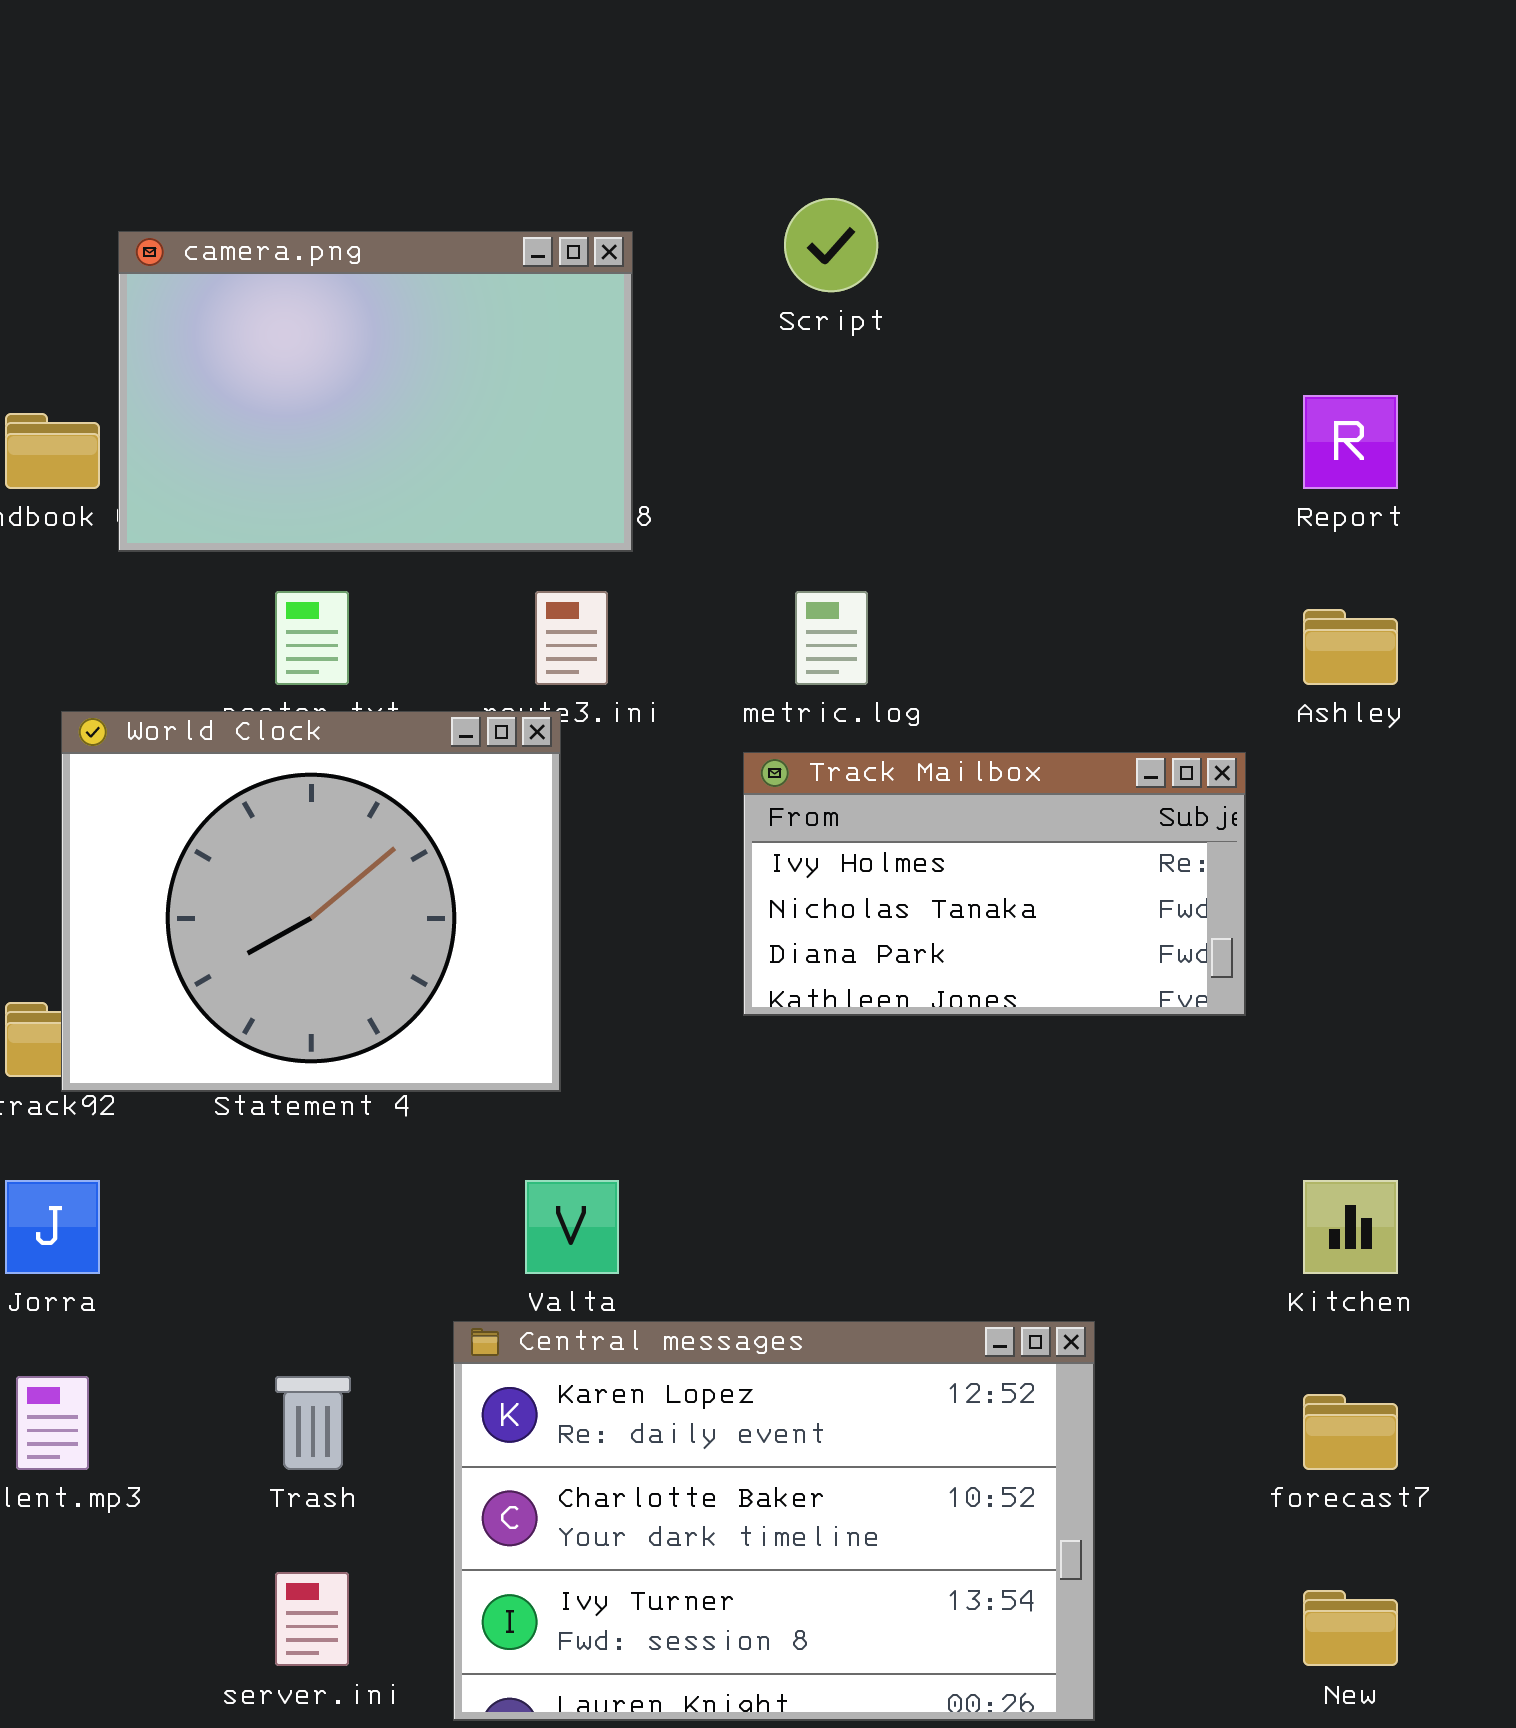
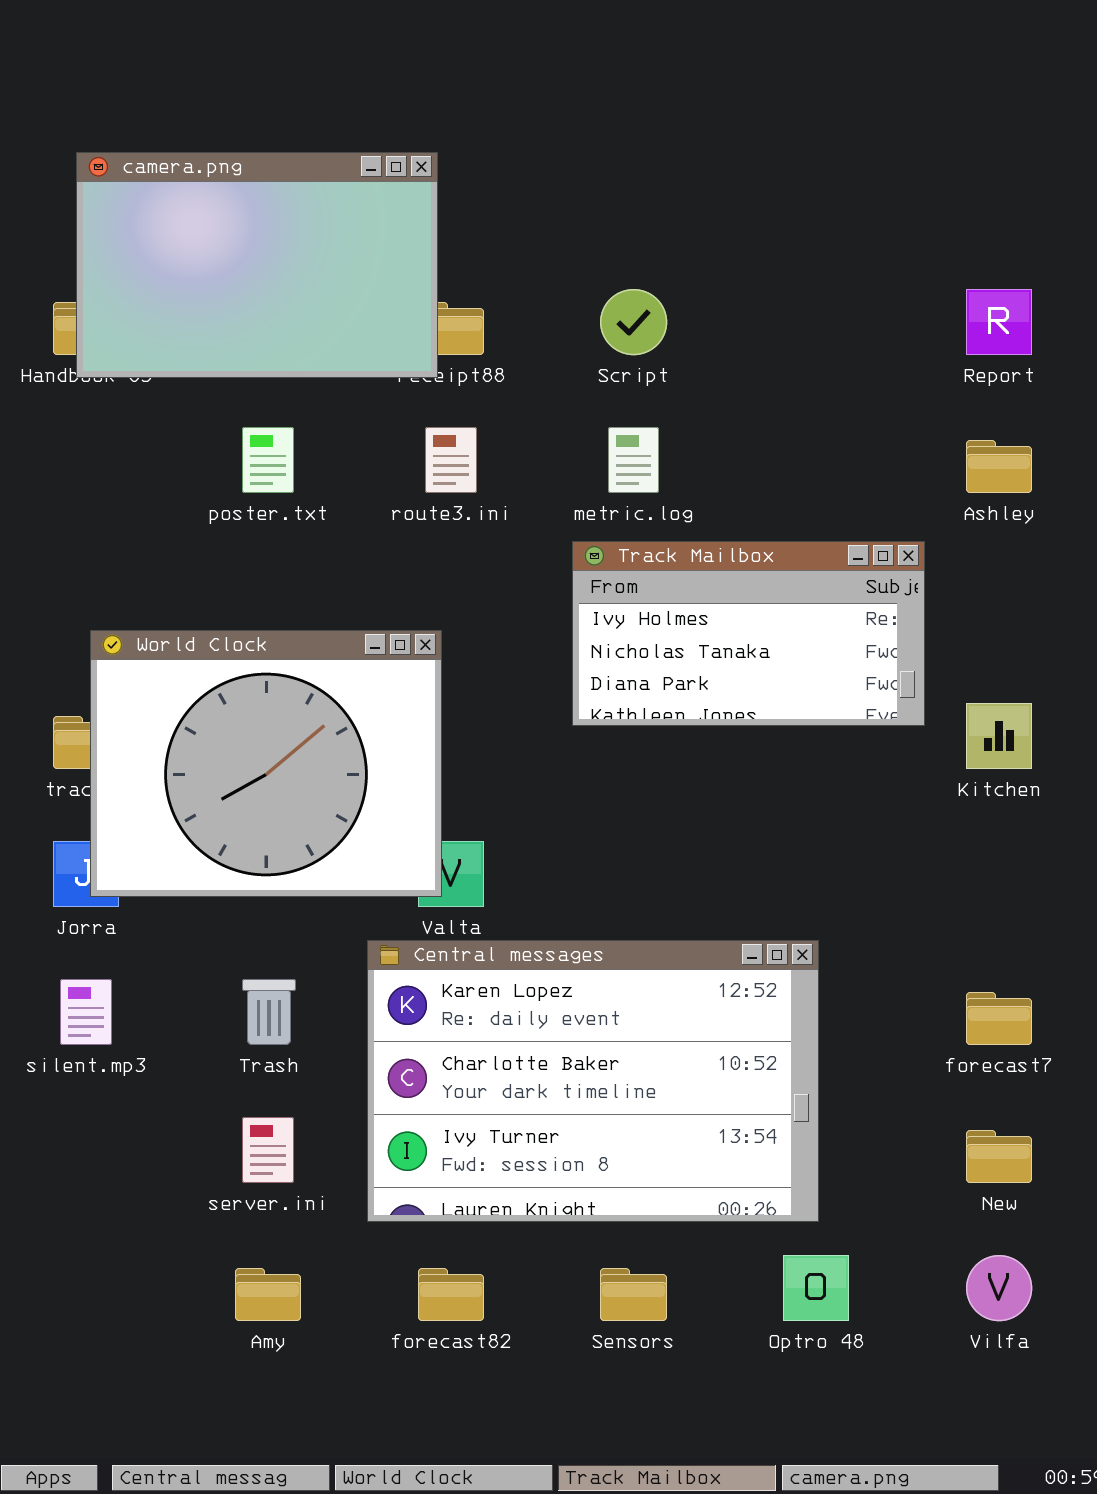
Script: [784,198,878,292] -> [600,289,667,355], moved
camera.png: [118,231,633,552] -> [76,152,438,378], moved
World Clock: [61,711,561,1092] -> [90,630,442,897], moved
Kitchen: [1303,1180,1398,1274] -> [966,703,1032,769], moved

